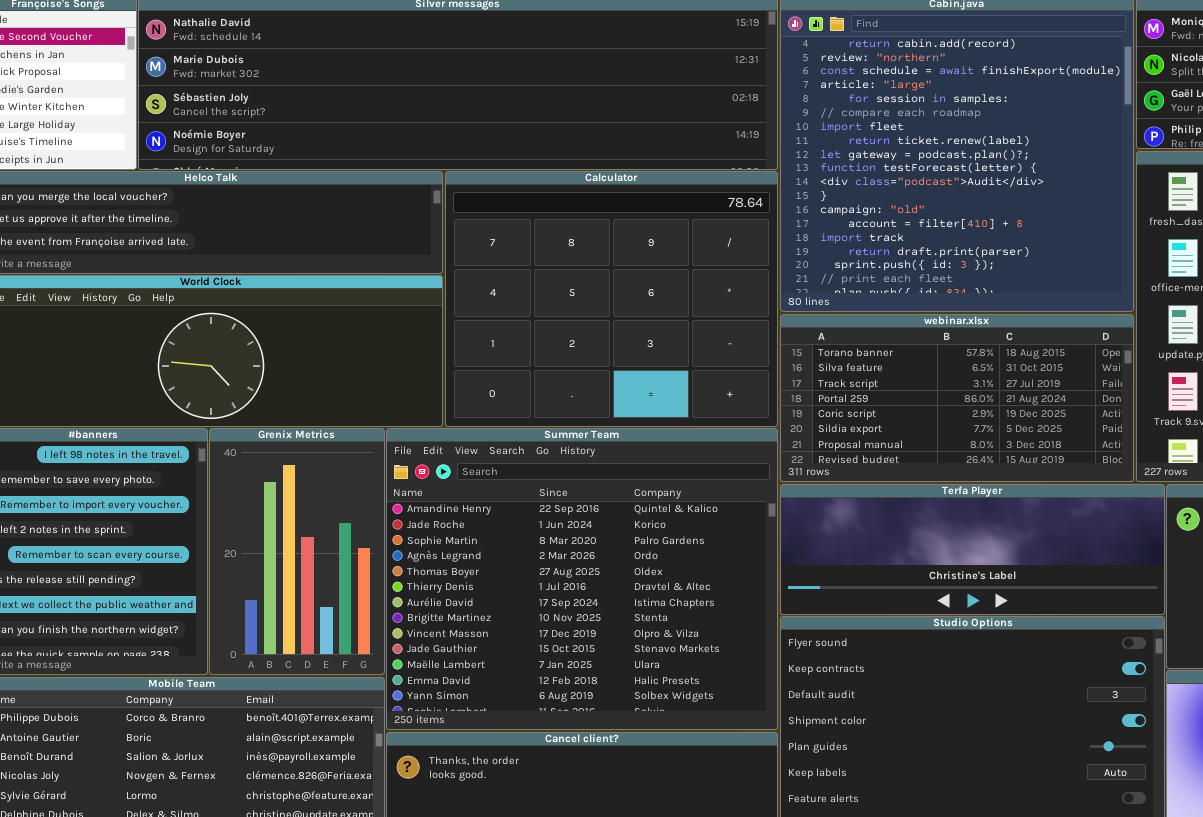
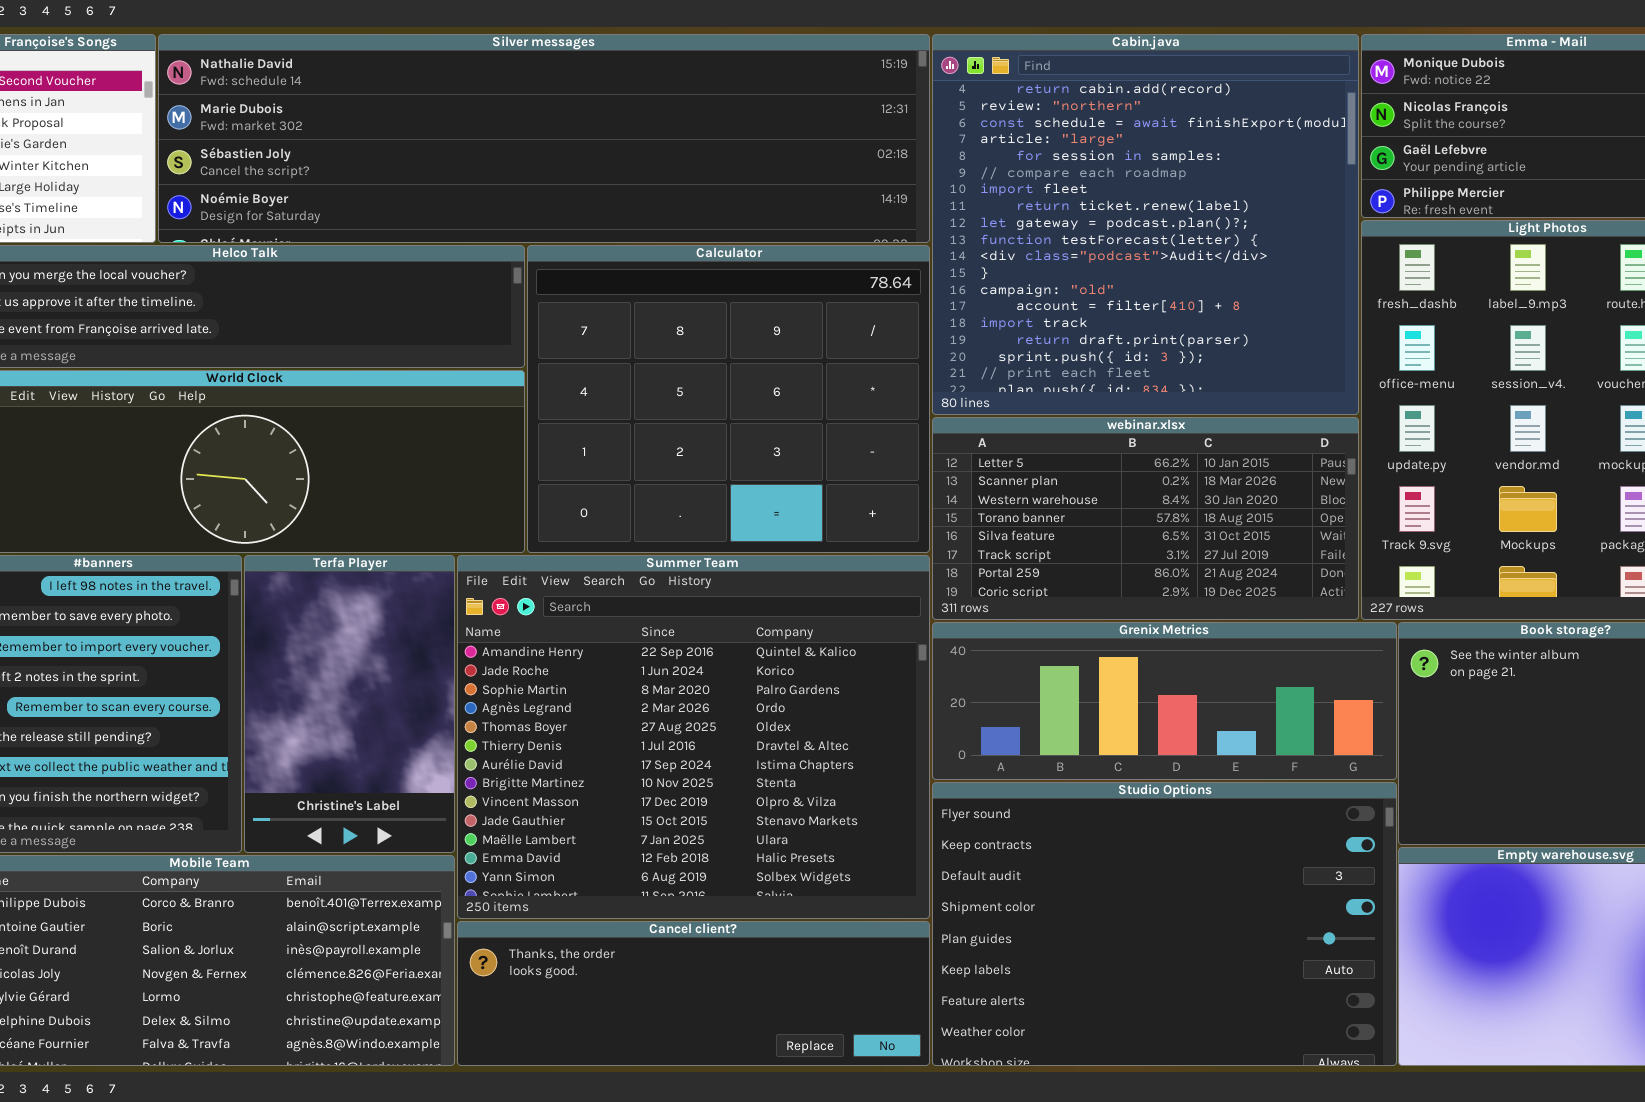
webinar.xlsx: [780,314,1134,482] -> [932,417,1359,620], scrolled up 3 rows
Grenix Metrics: [209,428,385,675] -> [932,622,1397,780], moved, resized
Terfa Player: [780,484,1165,615] -> [244,555,455,853], moved, resized

